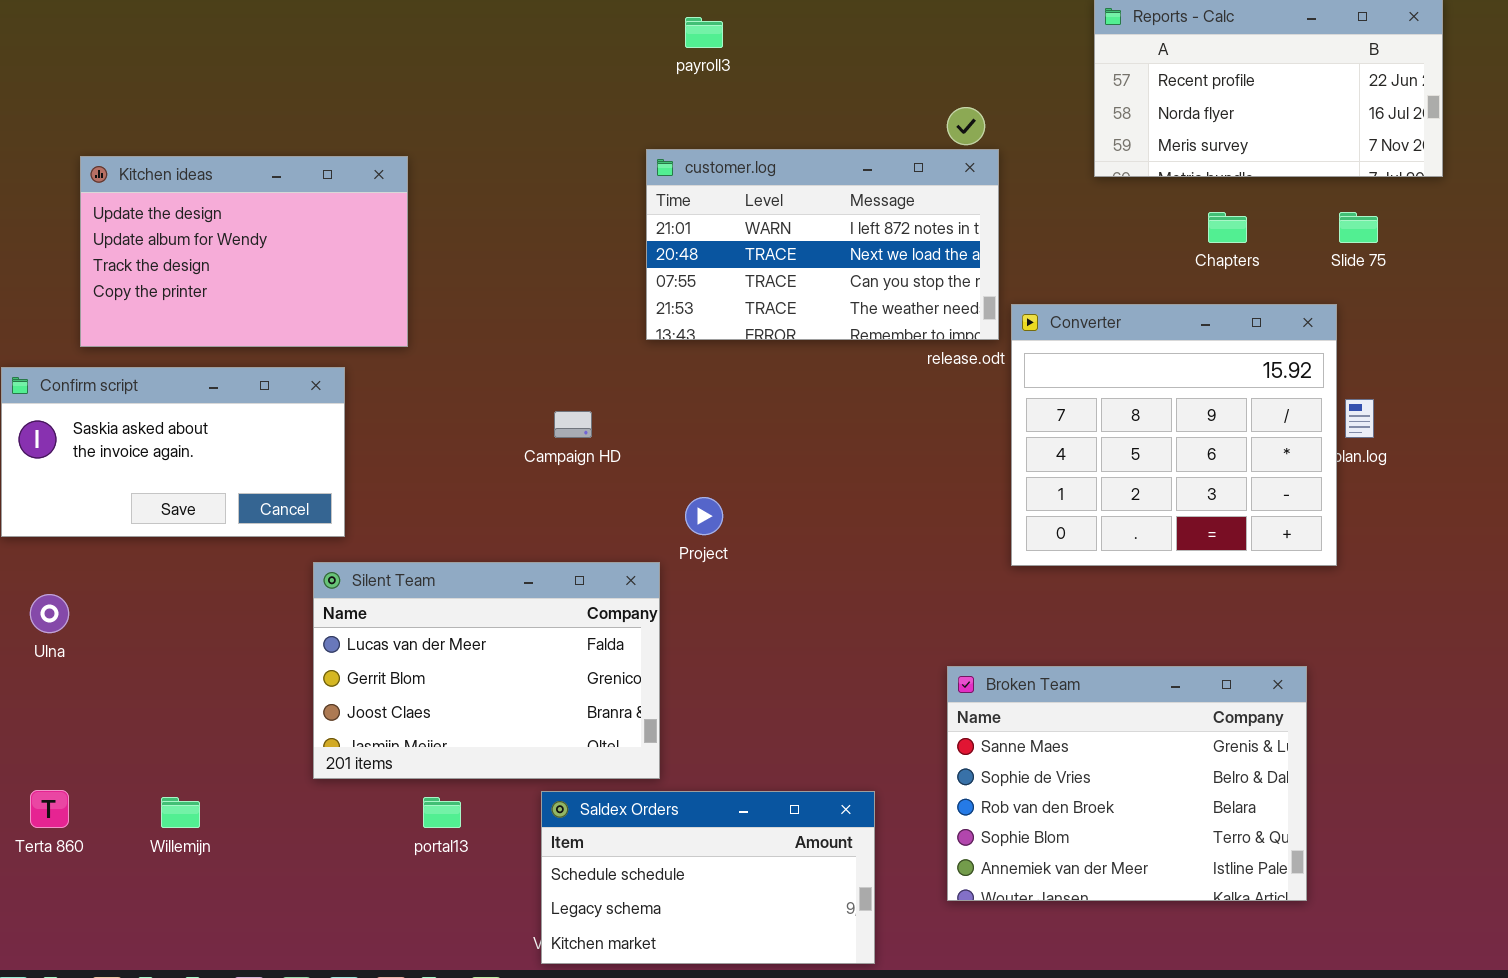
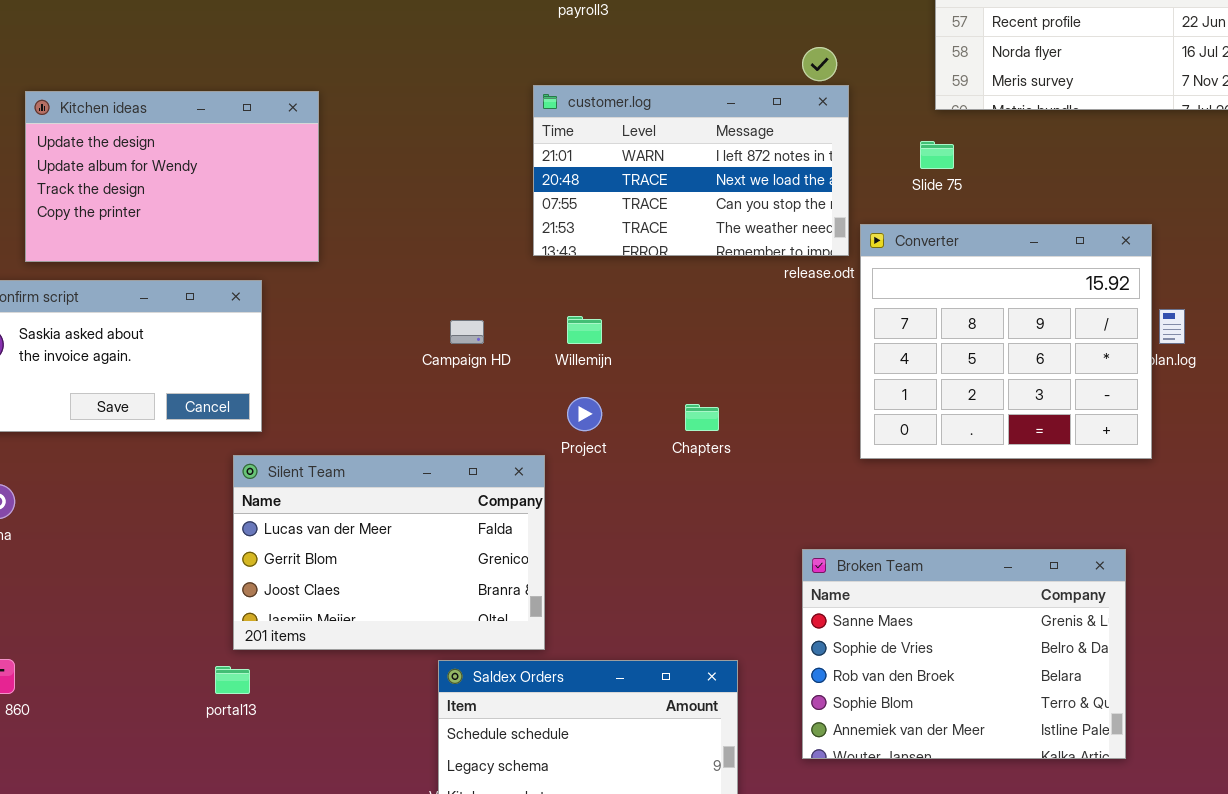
Chapters: [1208,212,1247,243] -> [685,404,719,431], moved
Slide 75: [1339,212,1378,243] -> [920,141,954,169], moved
Willemijn: [161,797,200,828] -> [567,316,602,344], moved
portal13: [423,797,461,828] -> [215,666,250,694], moved

